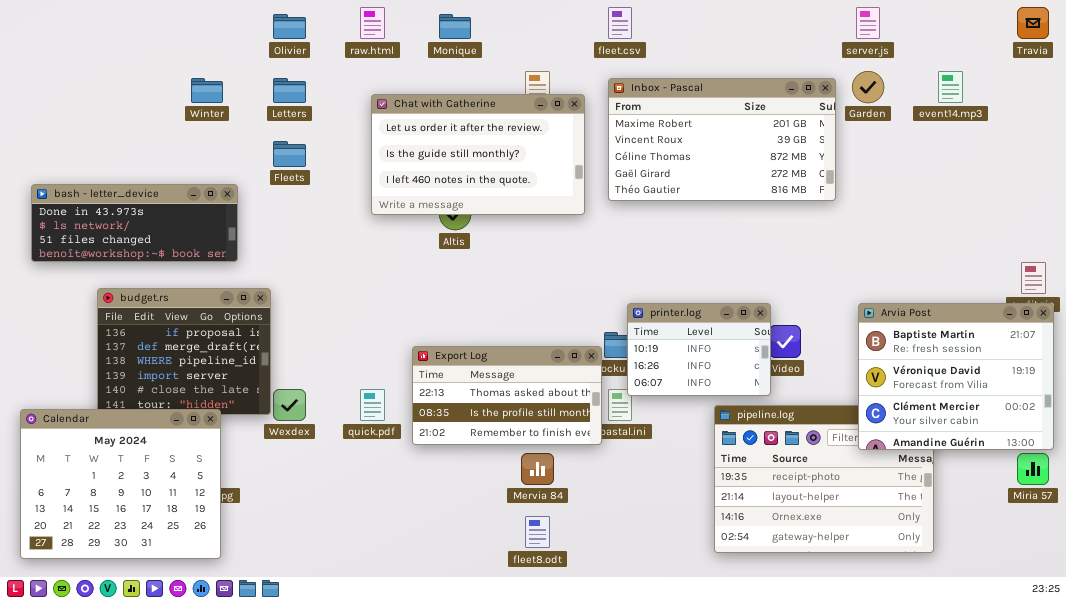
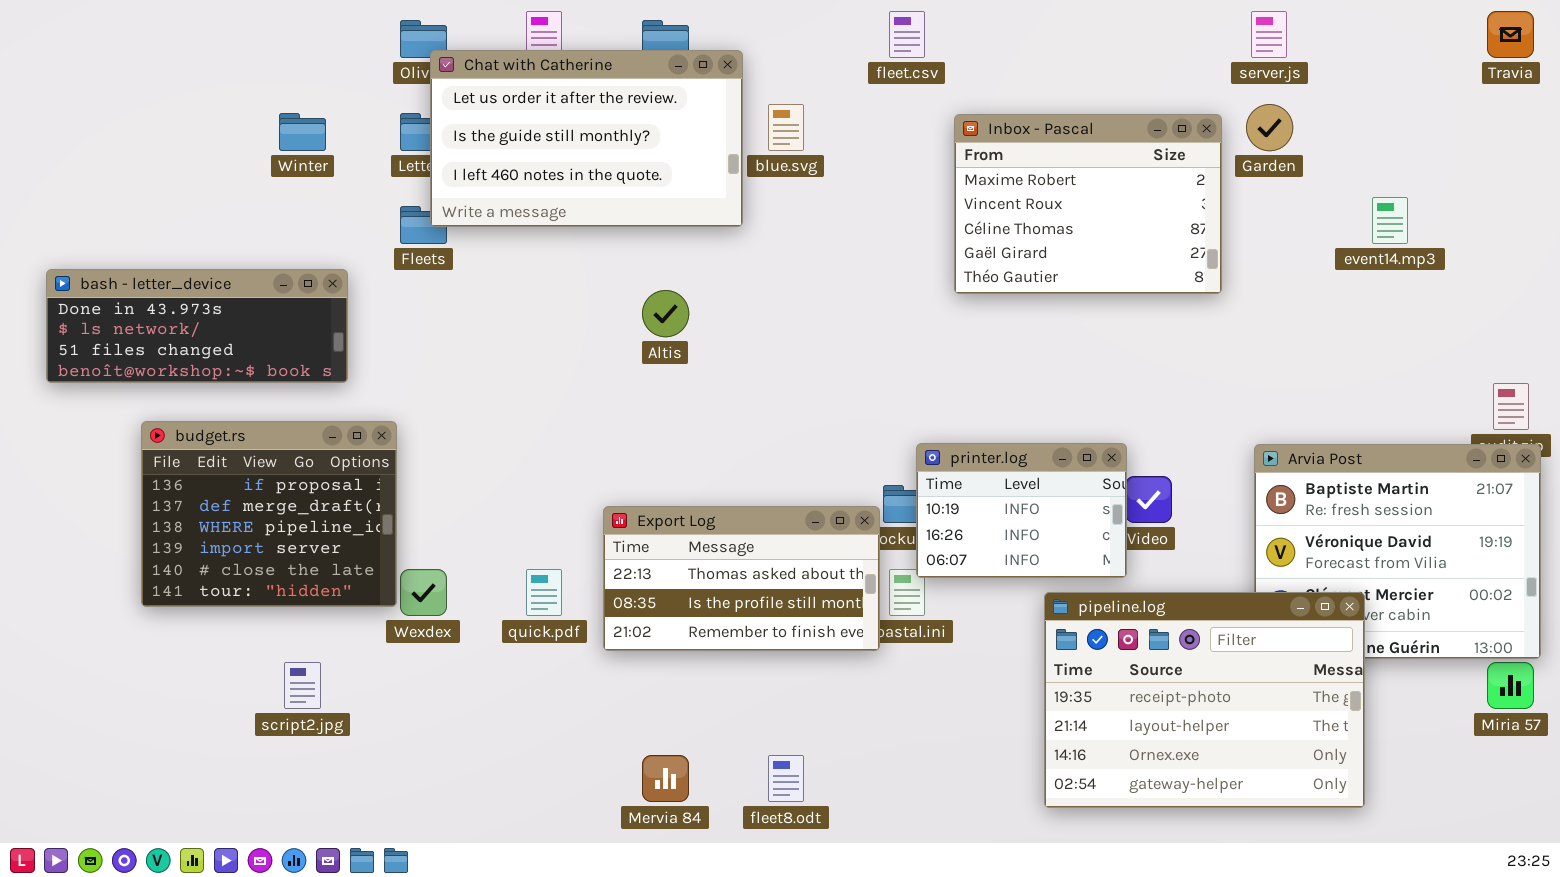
event14.mp3: [938,71,963,103] -> [1372,197,1408,244], moved
Inbox - Pascal: [608,78,836,201] -> [954,114,1222,294], resized
Chat with Catherine: [371,94,585,215] -> [430,50,743,227], moved
pipeline.log: [714,405,934,553] -> [1044,592,1365,808], raised
Calendar: [20,409,221,559] -> none, closed
Mervia 84: [521,453,554,485] -> [642,755,689,802], moved

